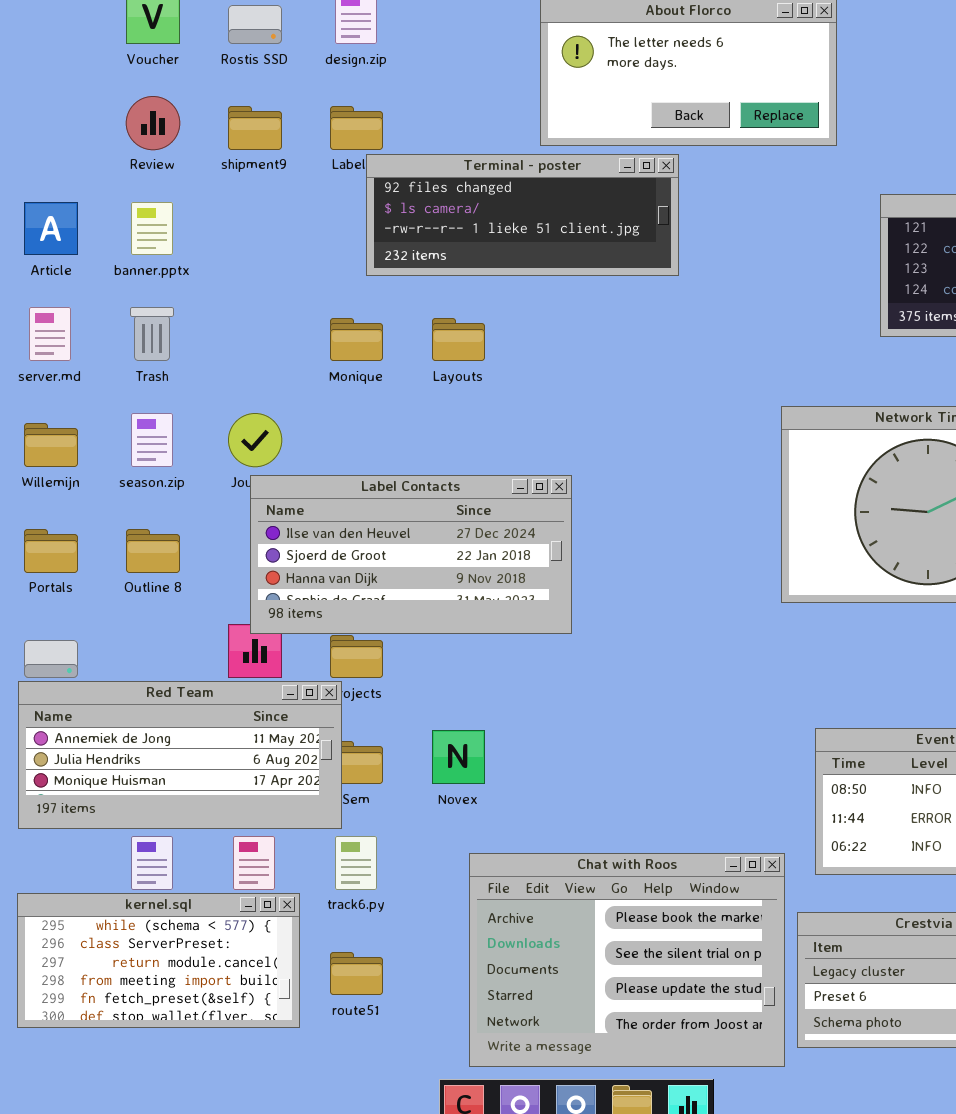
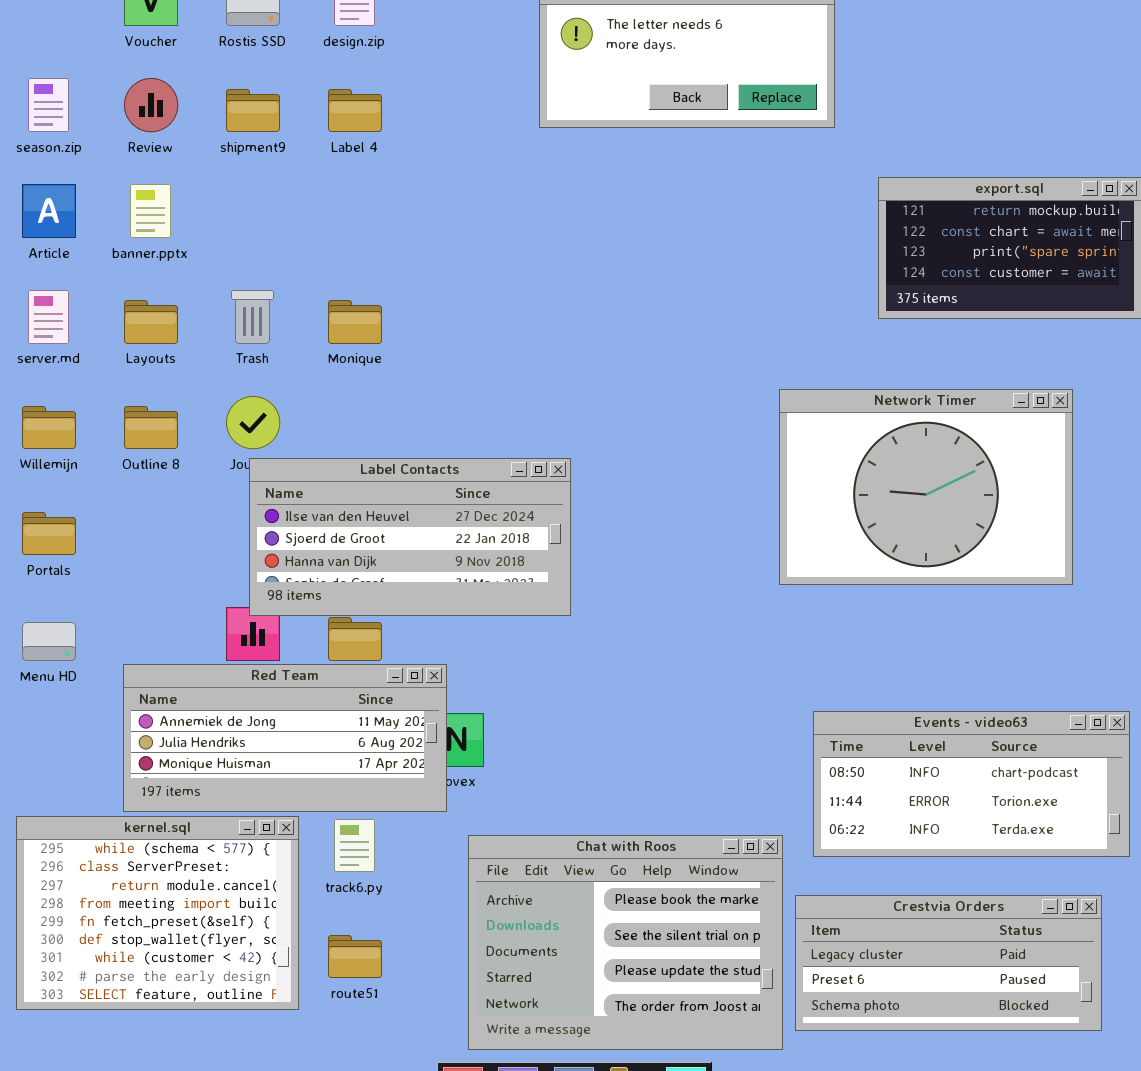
Terminal - poster: [366,154,679,276] -> none, closed
Trash: [130,307,174,361] -> [231,290,274,344], moved
Layouts: [432,318,485,361] -> [124,300,178,344], moved
season.zip: [131,413,173,467] -> [28,78,69,132], moved
Outline 8: [126,529,180,573] -> [124,406,178,449], moved
Red Team: [18,681,342,829] -> [123,664,447,812], moved
kernel.sql: [17,893,300,1028] -> [16,816,299,1010], resized

